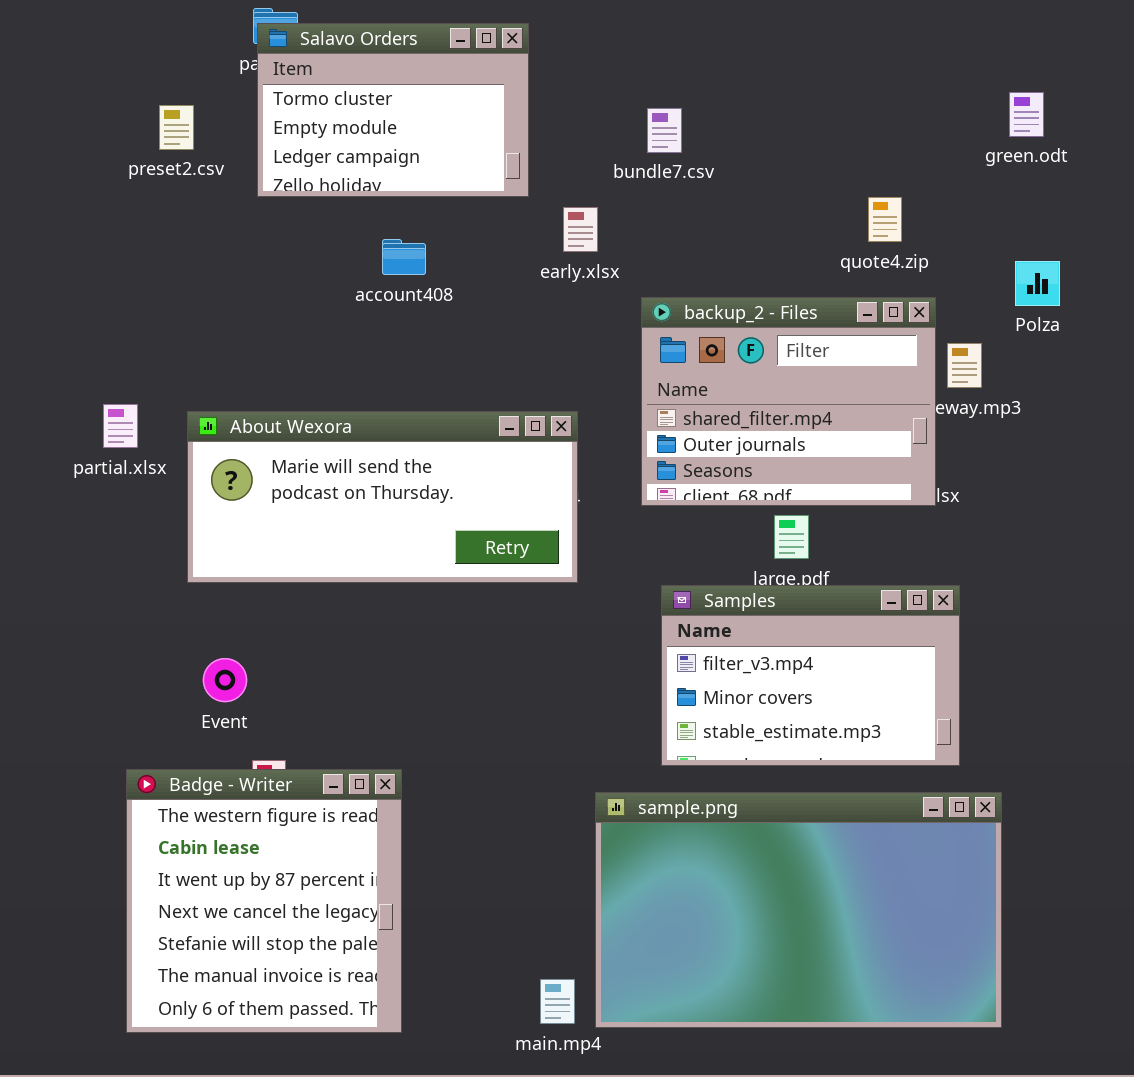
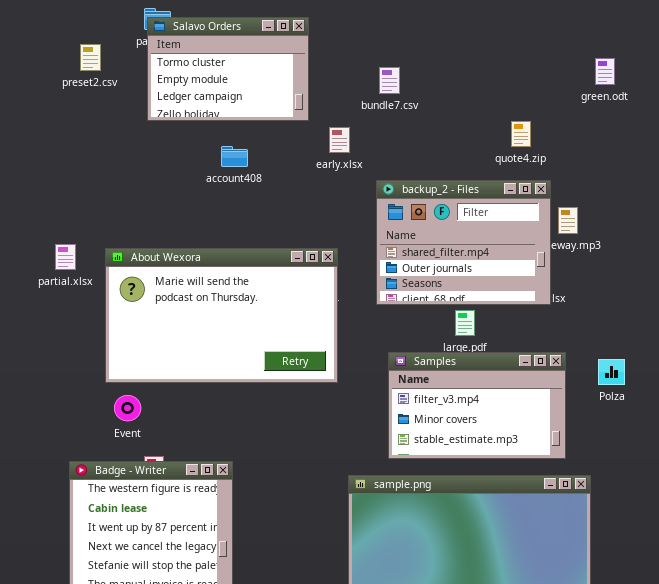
preset2.csv: [159,105,194,150] -> [80,44,101,71], moved
Polza: [1015,261,1060,306] -> [598,359,625,385], moved
About Wexora: [187,411,578,583] -> [105,248,338,383], resized

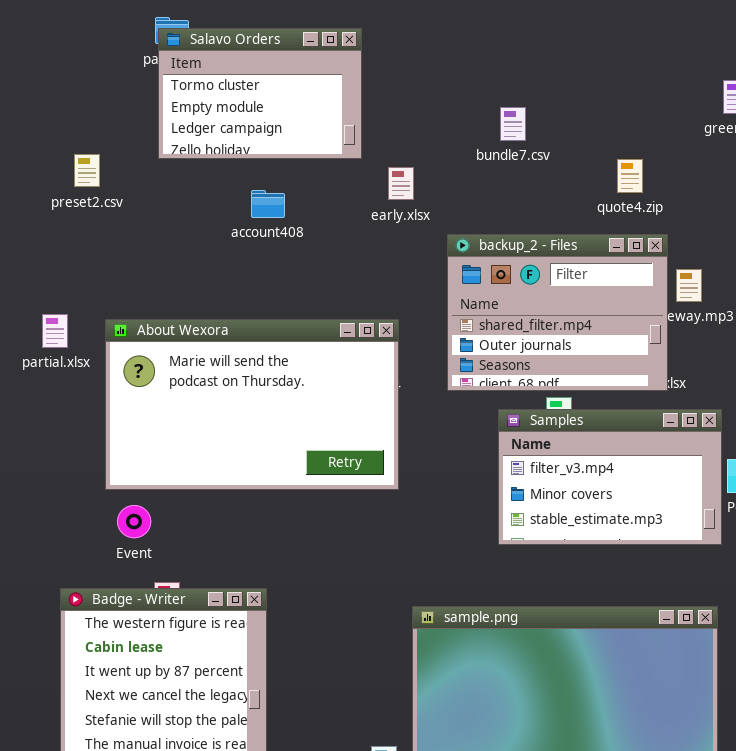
preset2.csv: [80,44,101,71] -> [74,154,100,187], moved
bundle7.csv: [379,67,400,94] -> [500,107,526,141], moved
Samples: [388,352,566,459] -> [498,409,722,545], moved

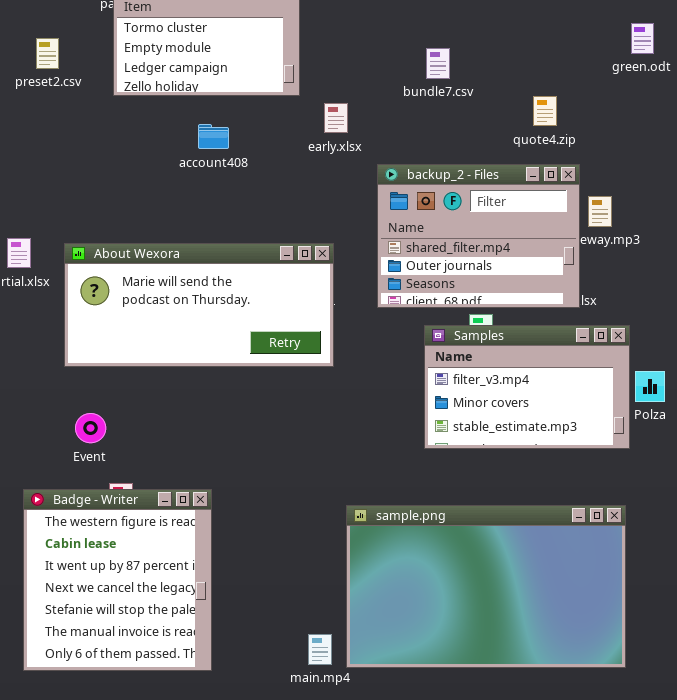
preset2.csv: [74,154,100,187] -> [36,38,59,69], moved
About Wexora: [105,319,399,490] -> [64,243,334,367], resized

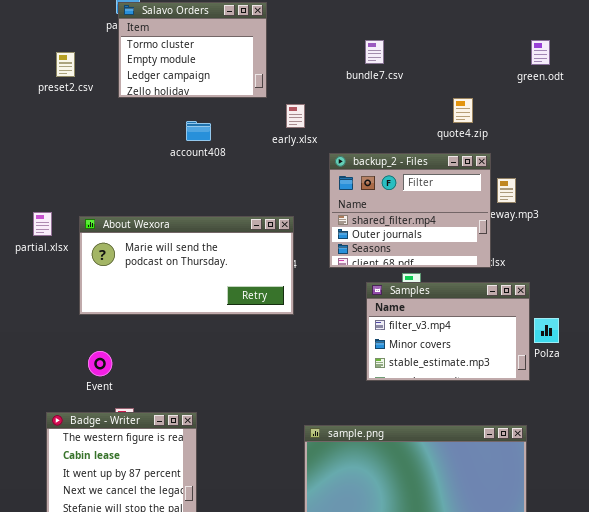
bundle7.csv: [426,48,450,79] -> [365,40,384,64], moved

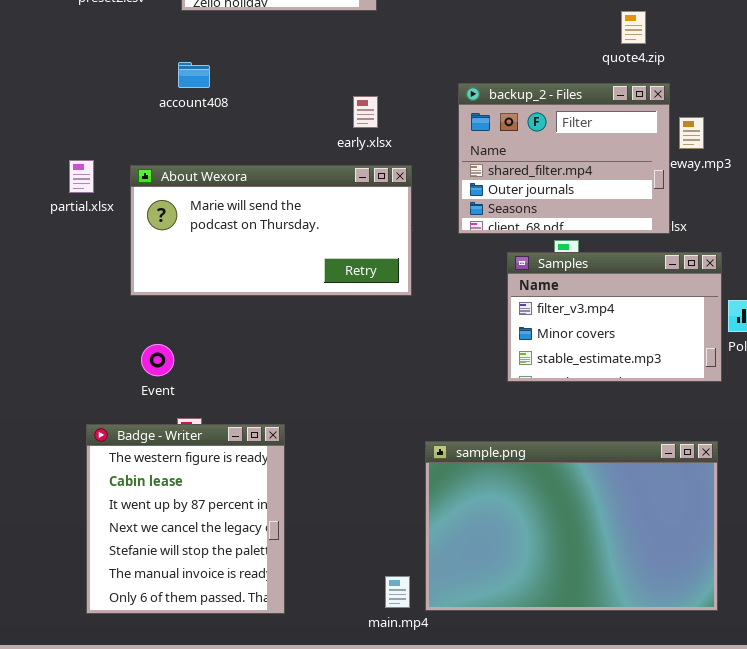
early.xlsx: [286,104,305,128] -> [353,96,378,128], moved
account408: [186,121,211,141] -> [178,62,210,88], moved

